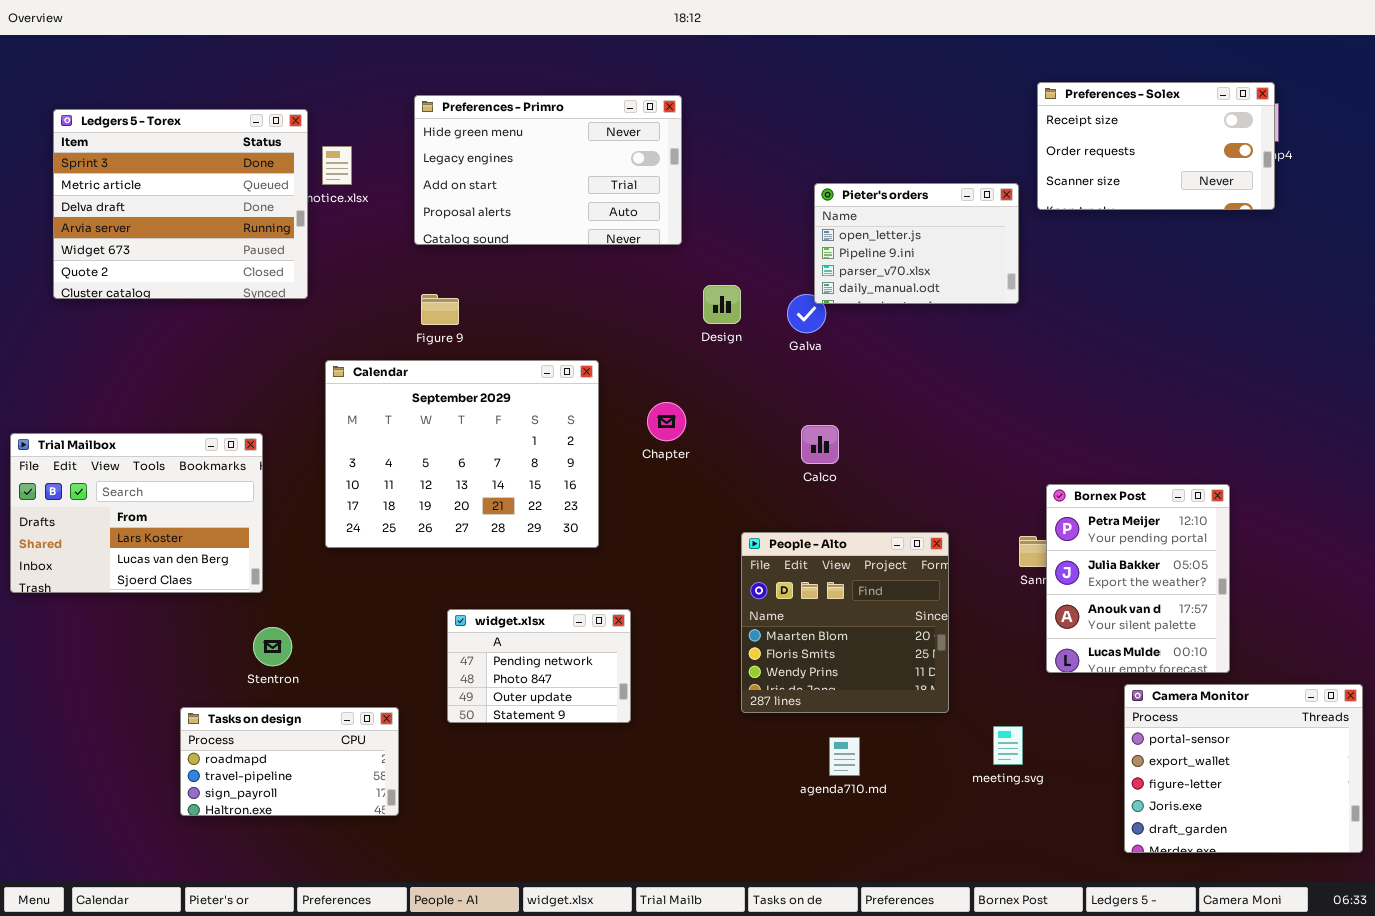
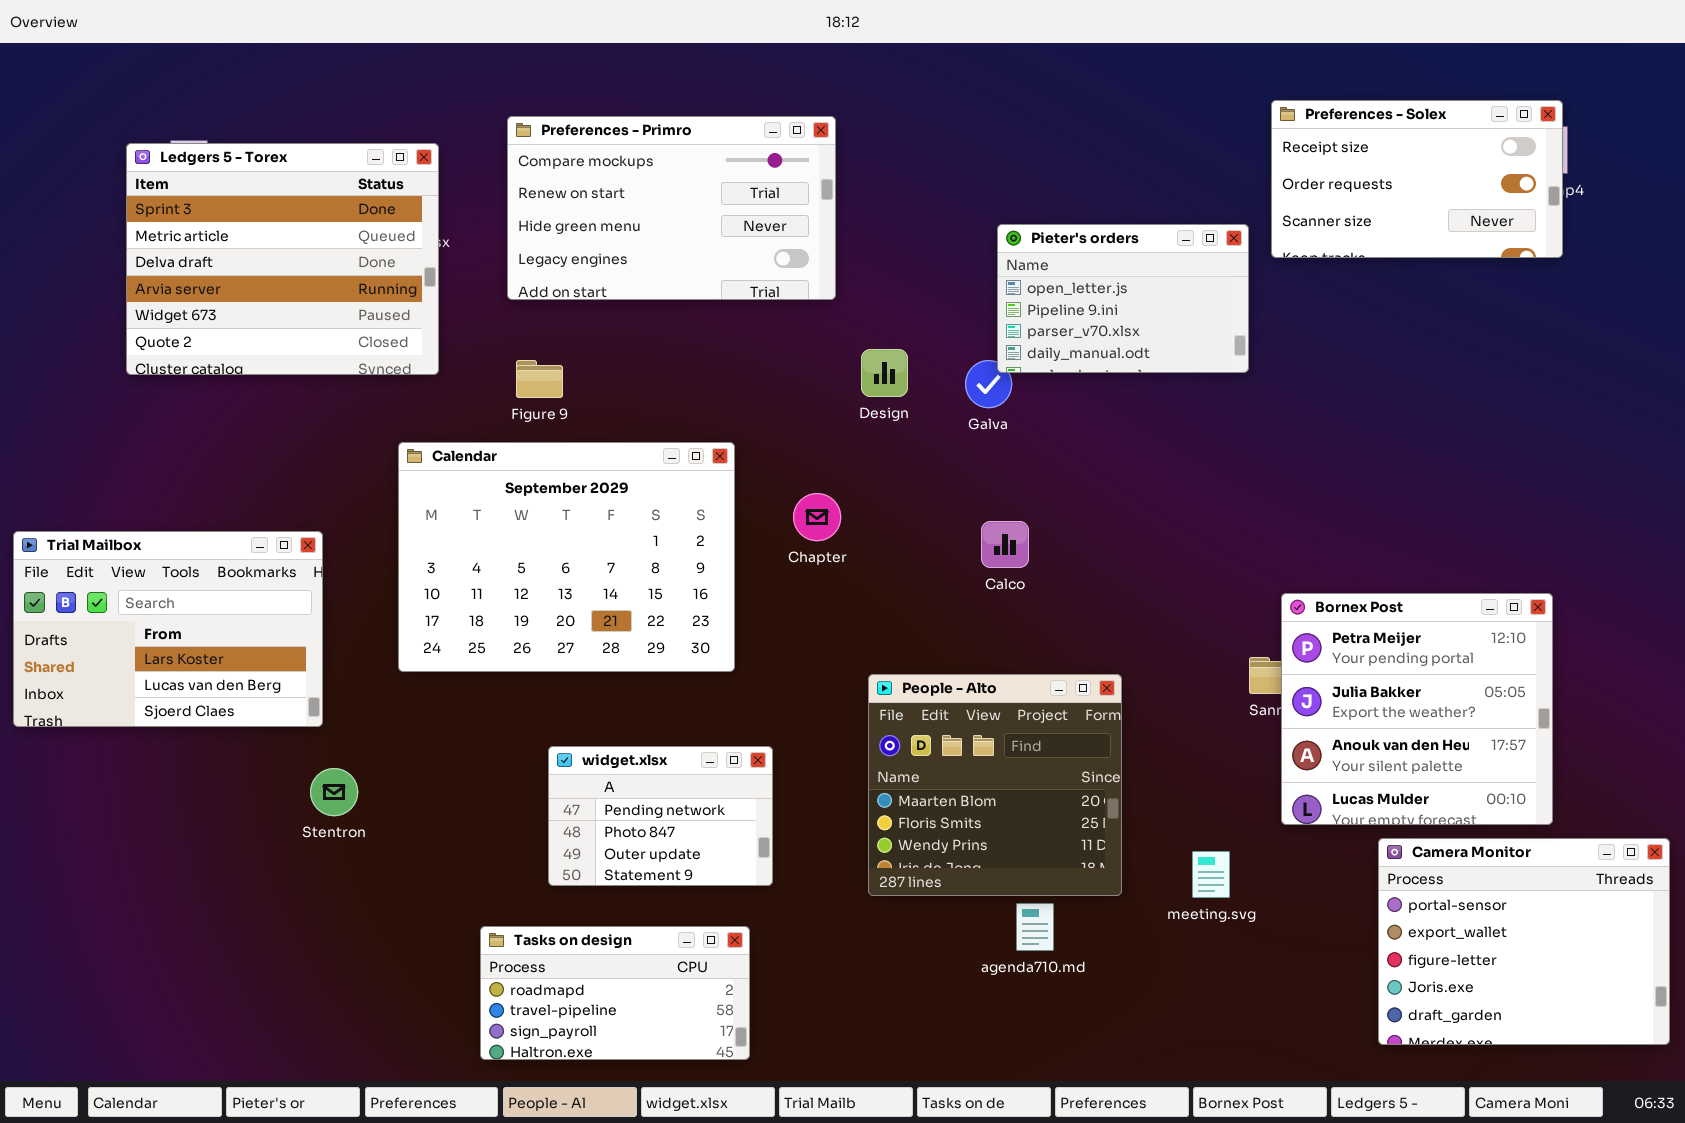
Preferences - Primro: [414,95,682,245] -> [507,116,836,300], scrolled up 2 rows
Ledgers 5 - Torex: [53,109,308,299] -> [126,143,439,375], moved
Bornex Post: [1046,484,1230,673] -> [1281,593,1553,825], resized
People - Alto: [741,532,949,713] -> [868,674,1122,896], moved
Tasks on design: [180,707,399,816] -> [480,926,750,1060], moved
meeting.svg: [993,726,1023,765] -> [1192,851,1230,898], moved

